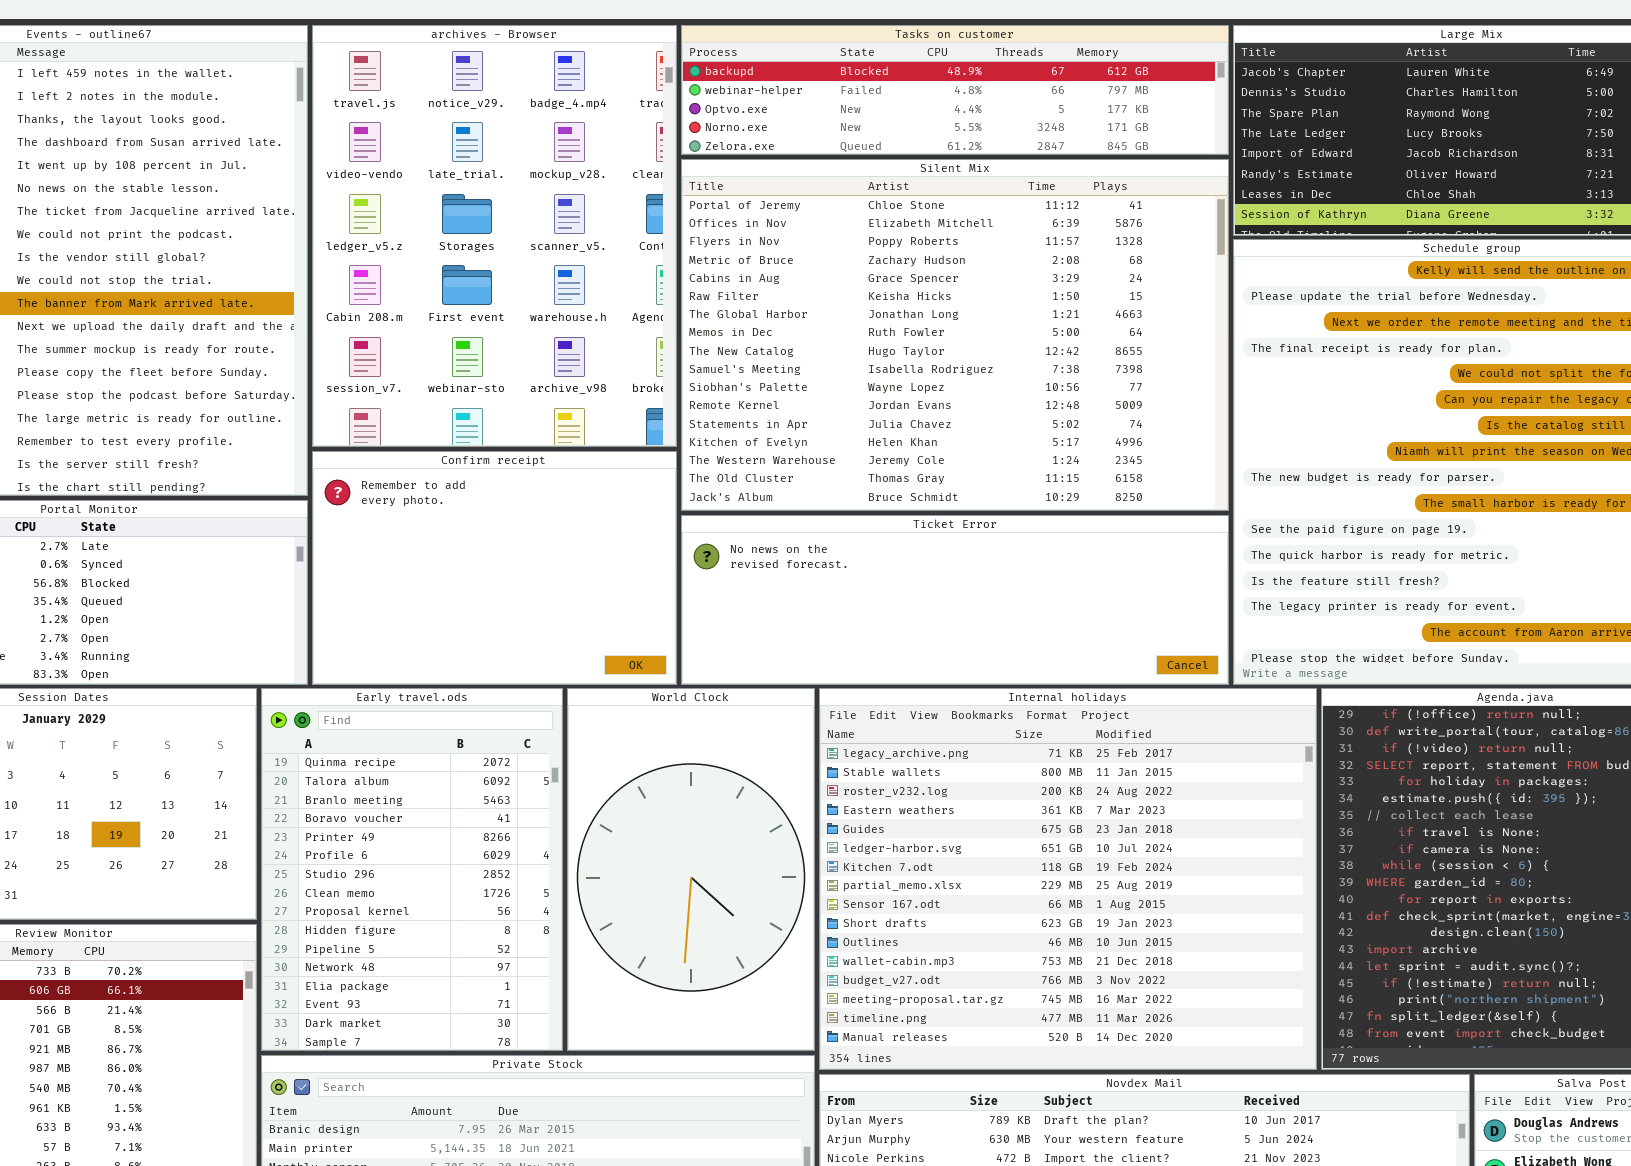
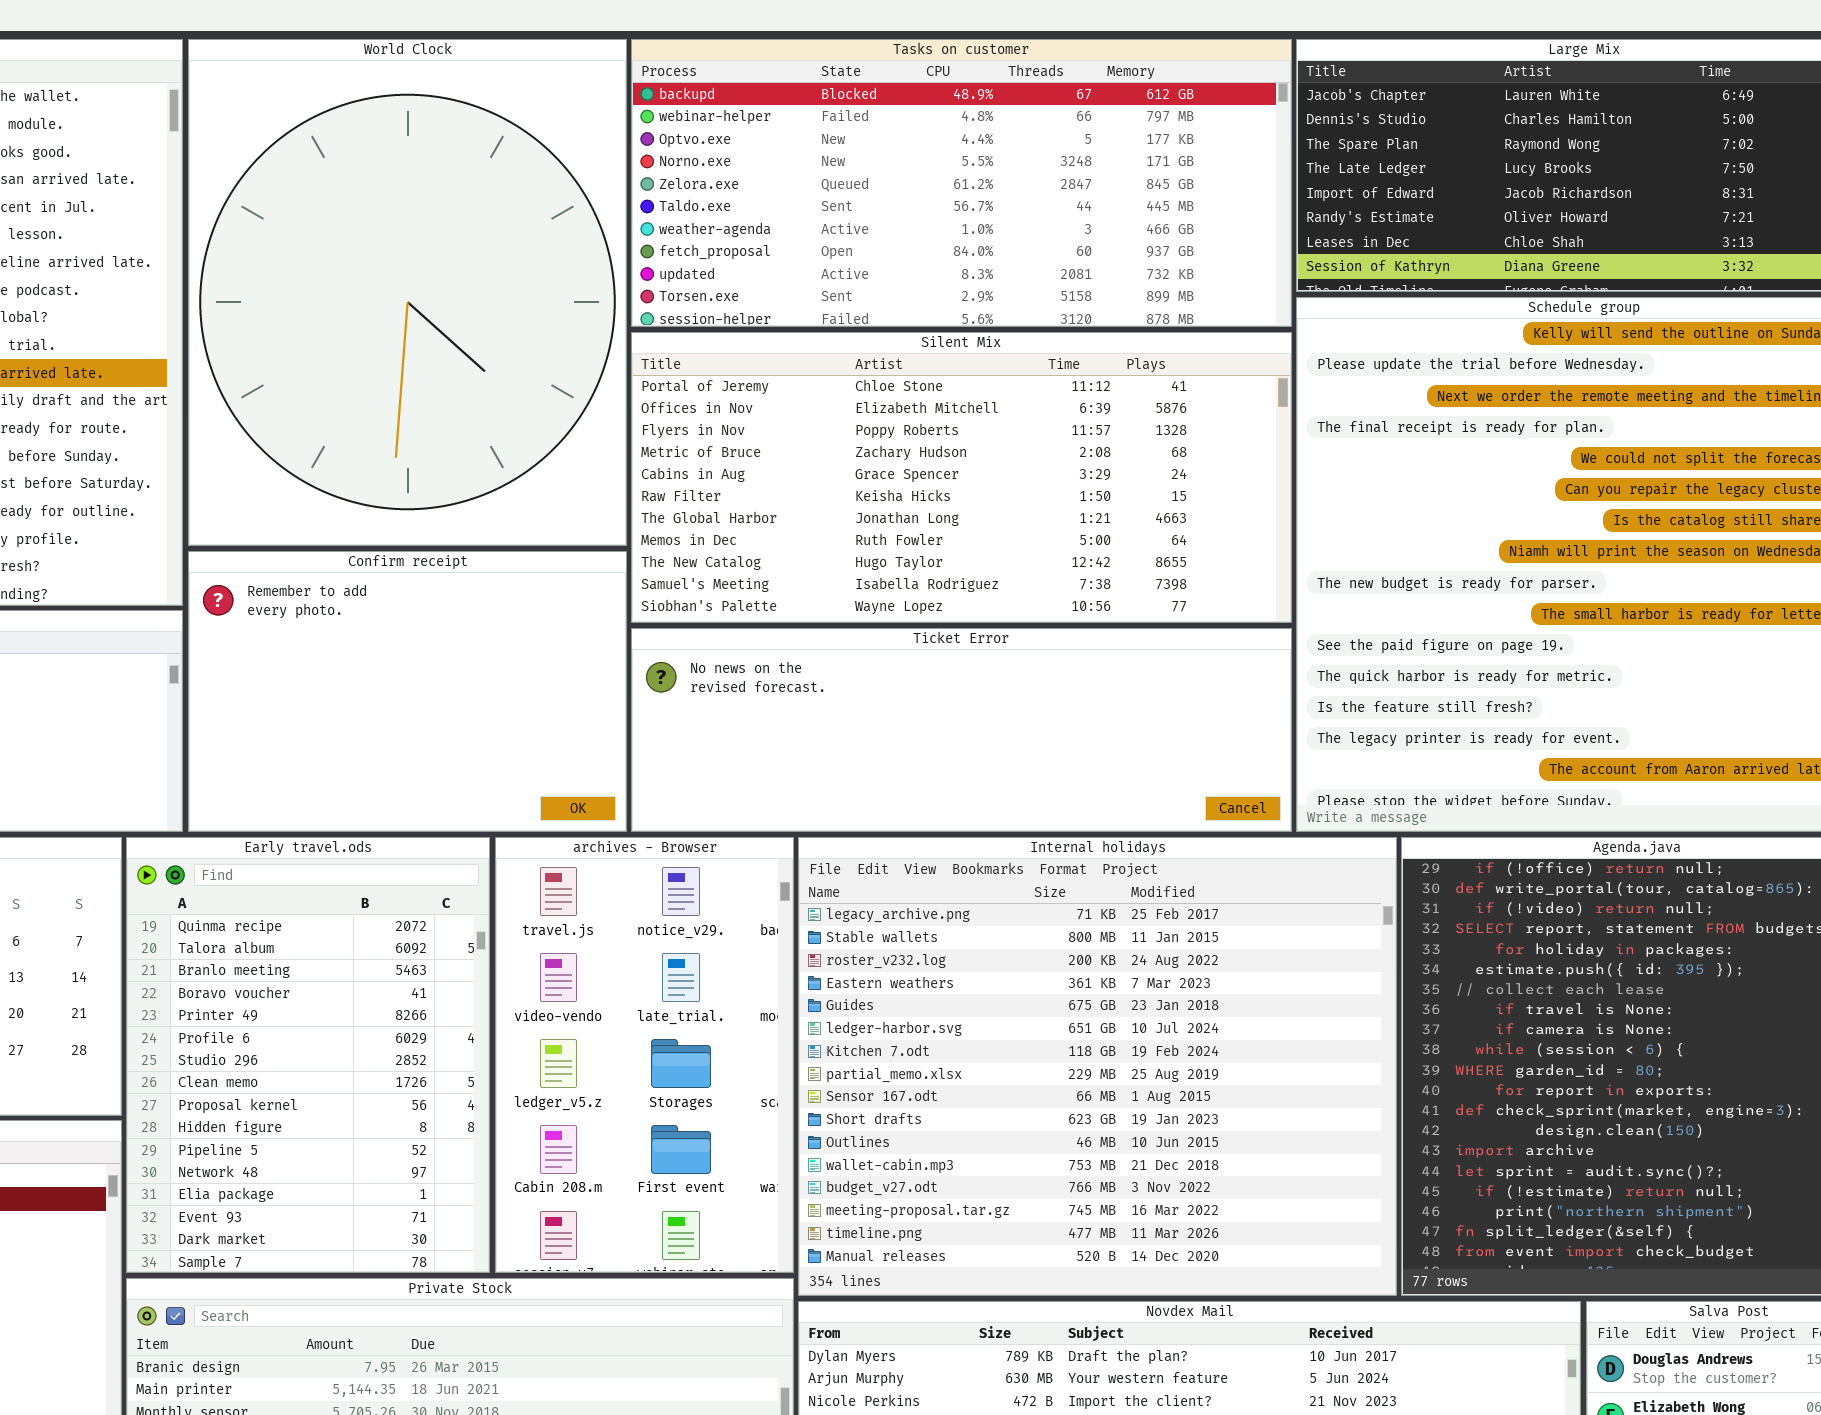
archives - Browser: [312,25,677,447] -> [495,837,794,1273], moved, resized
Tasks on customer: [681,25,1229,155] -> [631,39,1292,327], resized
Silent Mix: [681,159,1229,511] -> [631,332,1292,623], resized
World Clock: [567,688,815,1051] -> [188,39,627,546], moved, resized

